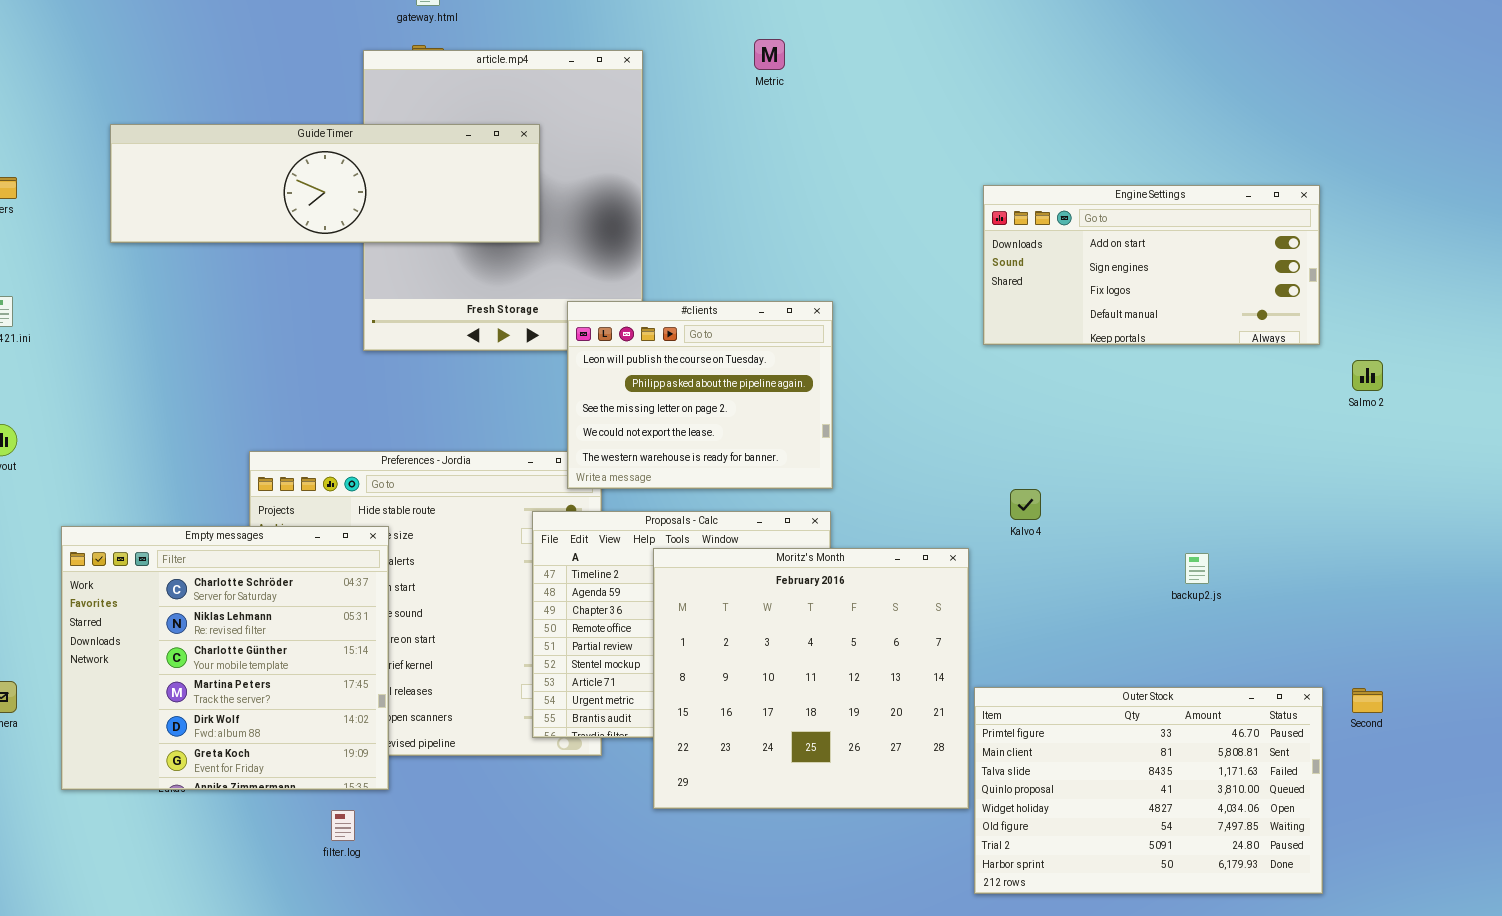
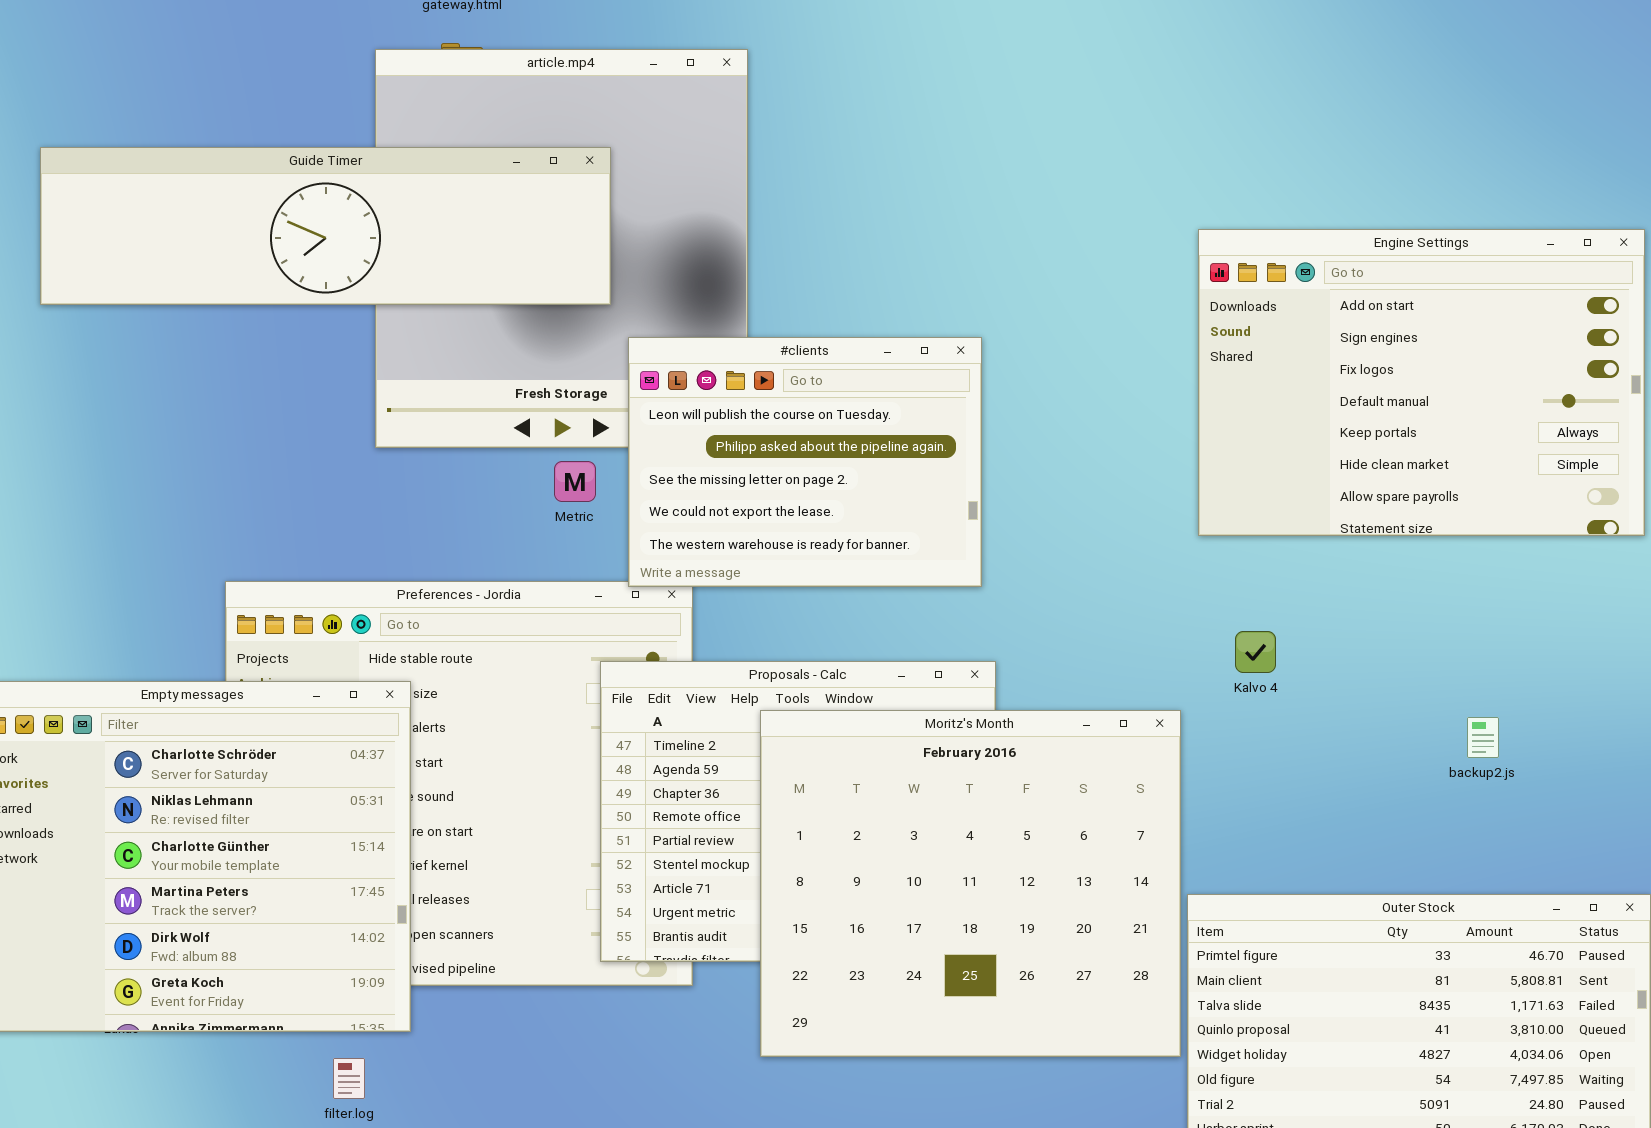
Metric: [754,39,785,70] -> [554,461,596,502], moved
Engine Settings: [983,185,1320,345] -> [1198,229,1645,536], resized
#clients: [567,301,833,489] -> [628,337,982,587], moved

